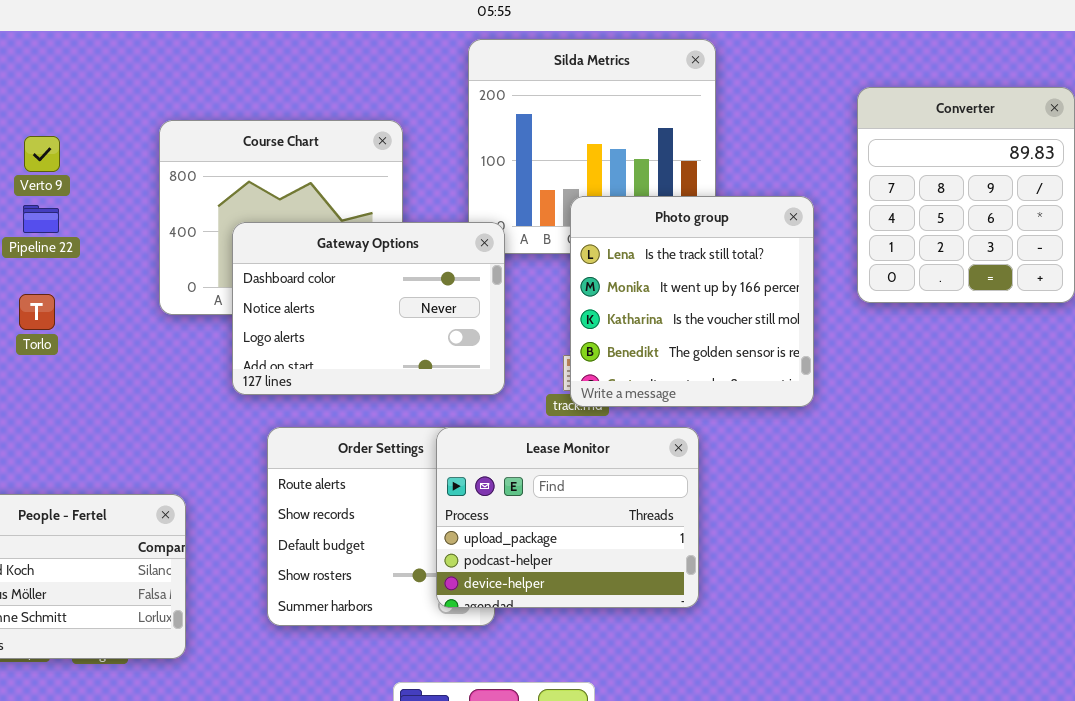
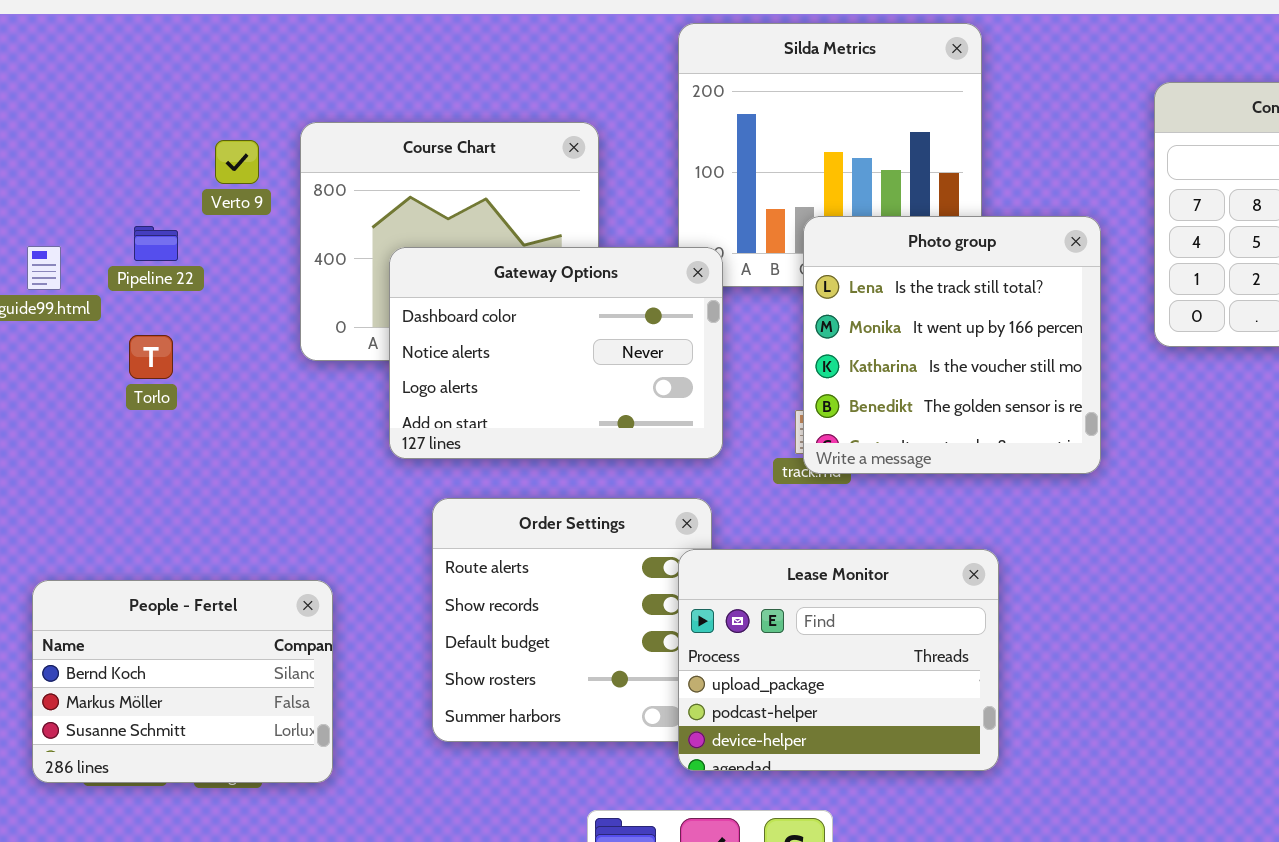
Verto 9: [24,136,60,172] -> [215,140,259,184], moved
Lease Monitor: [436,427,699,608] -> [678,549,999,771], moved

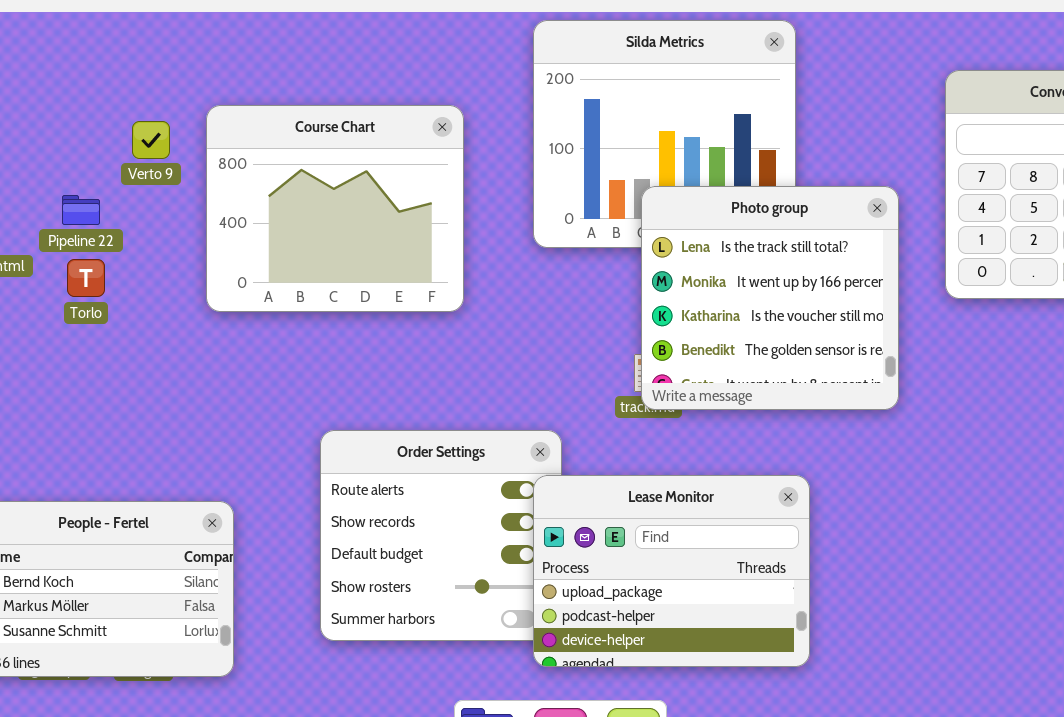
Gateway Options: [389,247,723,459] -> none, closed
Torlo: [129,335,173,379] -> [67,259,105,297], moved

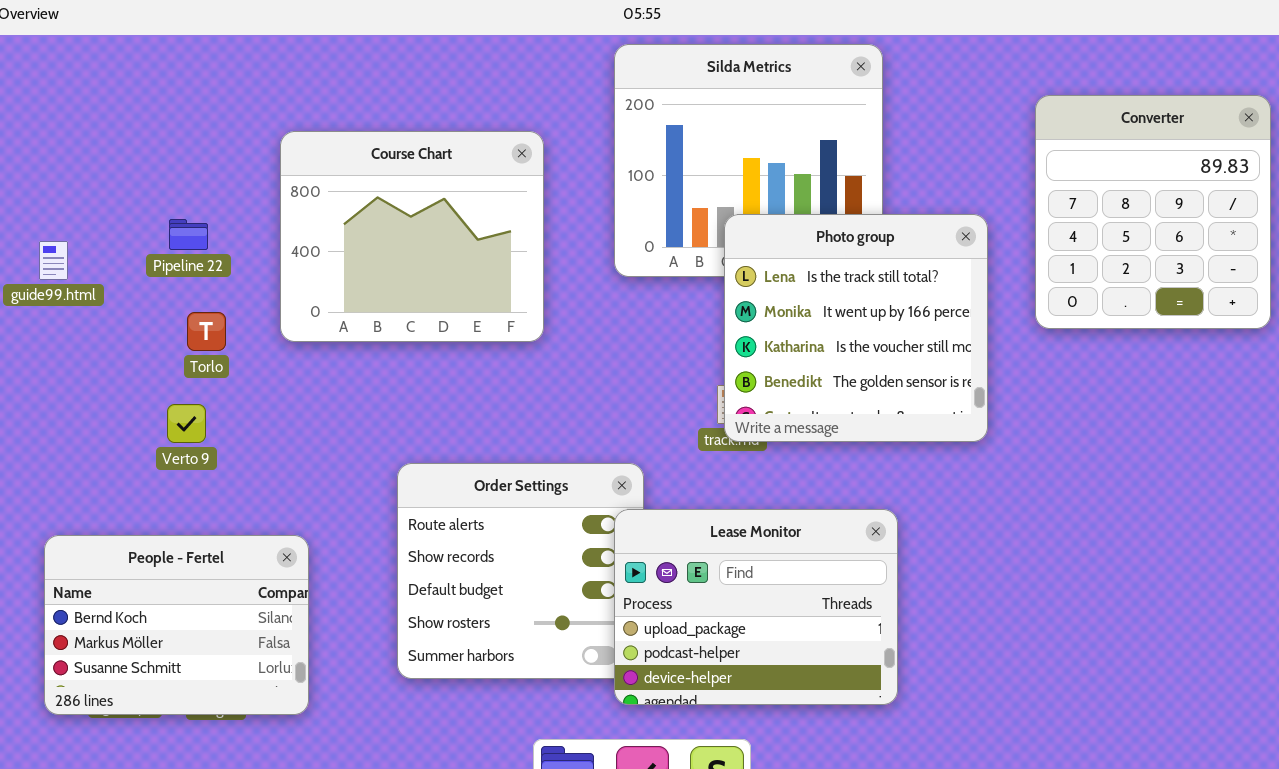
Verto 9: [132,121,170,159] -> [167,404,206,443], moved
Pipeline 22: [62,195,100,225] -> [169,219,208,250], moved
Torlo: [67,259,105,297] -> [187,312,226,351], moved

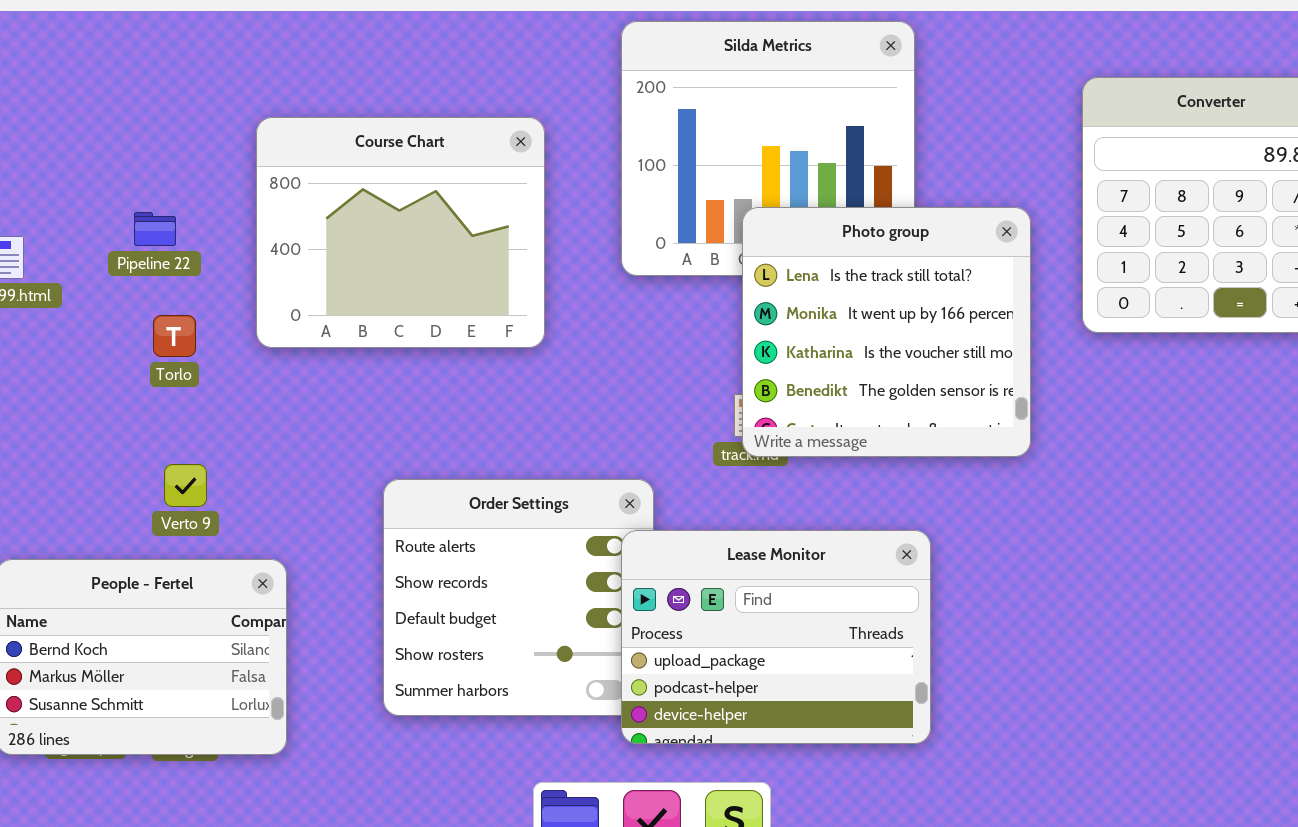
Verto 9: [167,404,206,443] -> [164,464,207,507], moved

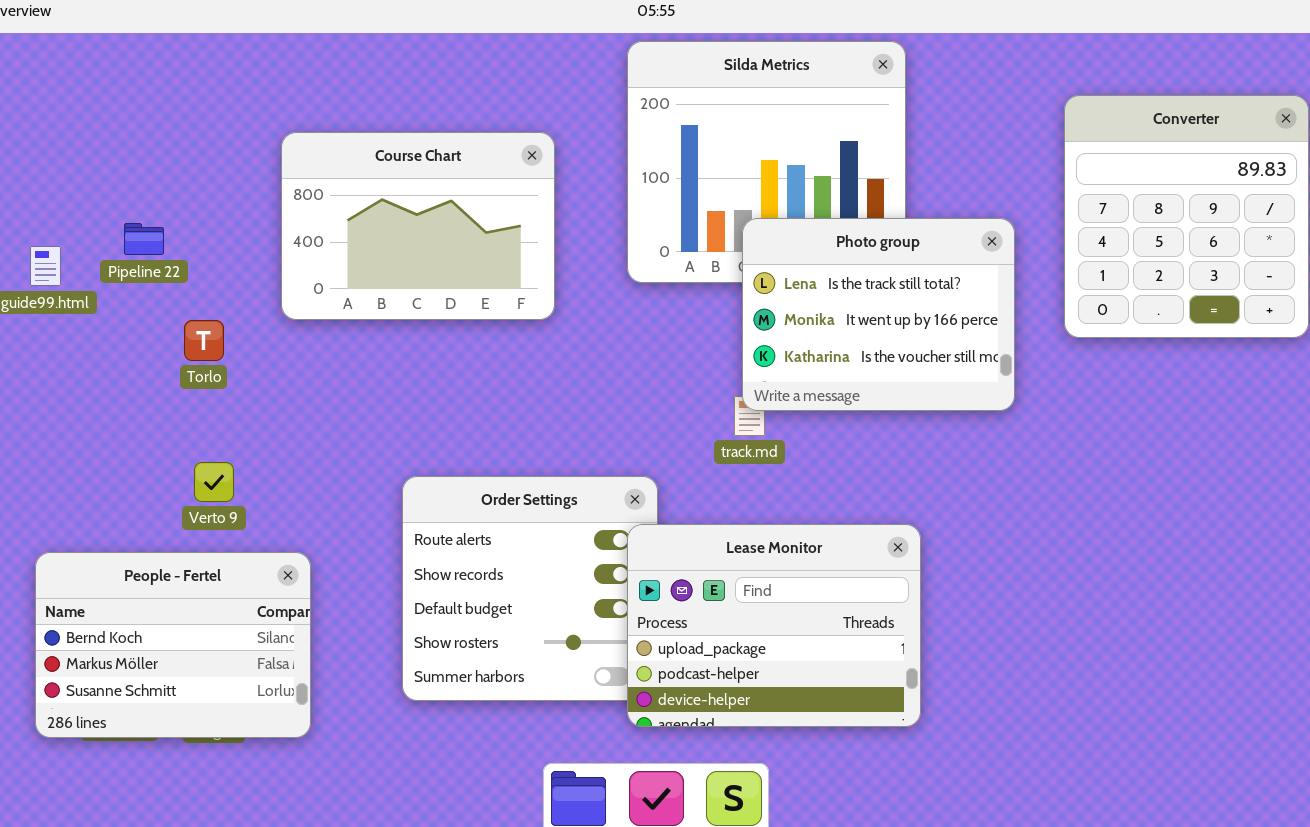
Course Chart: [256,117,545,348] -> [281,132,555,320], resized
Photo group: [742,207,1031,457] -> [742,218,1015,411], resized
Pipeline 22: [134,212,176,246] -> [124,223,164,255], moved

